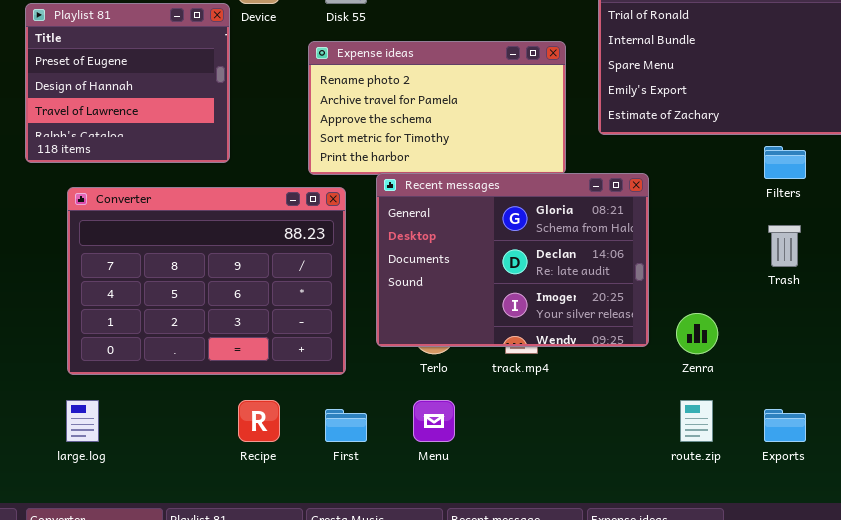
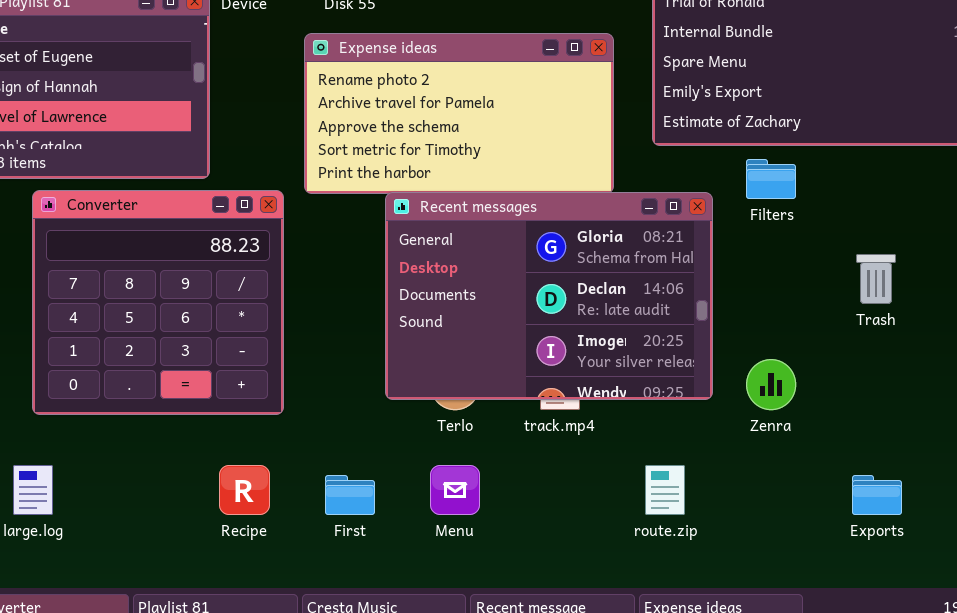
Filters: [764,146,806,179] -> [746,159,796,199], moved
Converter: [67,187,346,375] -> [32,190,284,415], moved, resized
route.zip: [680,400,713,442] -> [645,465,685,515], moved

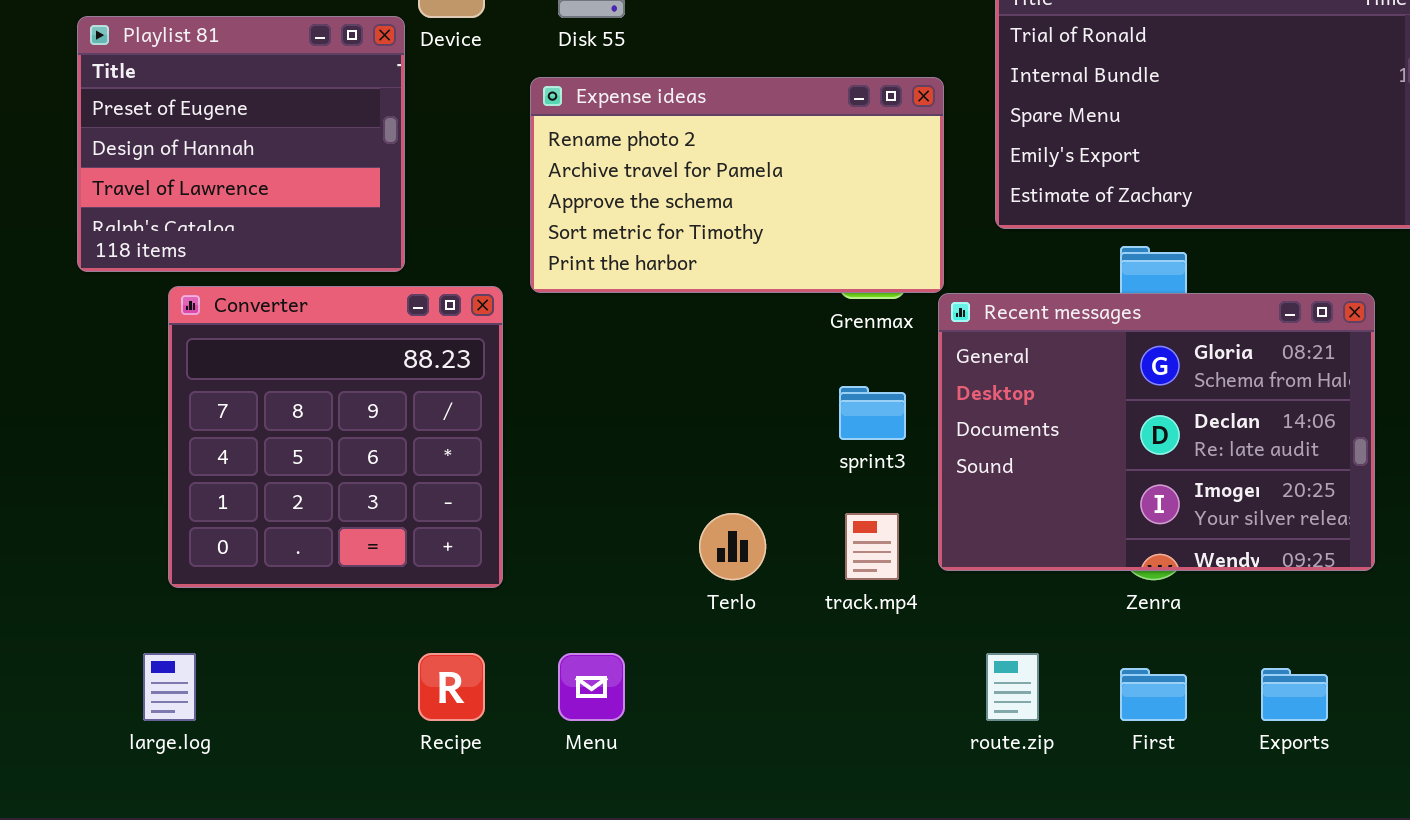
Recent messages: [385,192,713,400] -> [938,293,1375,571], moved
Menu: [430,465,480,515] -> [558,653,625,721], moved
First: [325,475,375,515] -> [1120,668,1187,721], moved

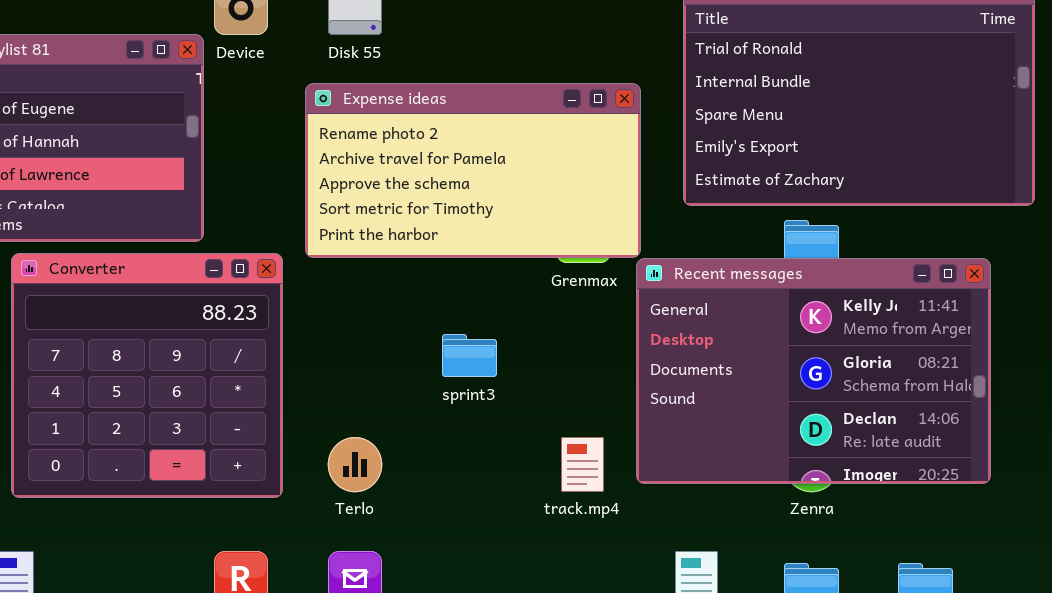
Recent messages: [938,293,1375,571] -> [636,258,991,484], scrolled up 1 row
sprint3: [839,386,906,440] -> [442,334,497,377], moved
Terlo: [699,513,766,580] -> [328,437,382,492], moved

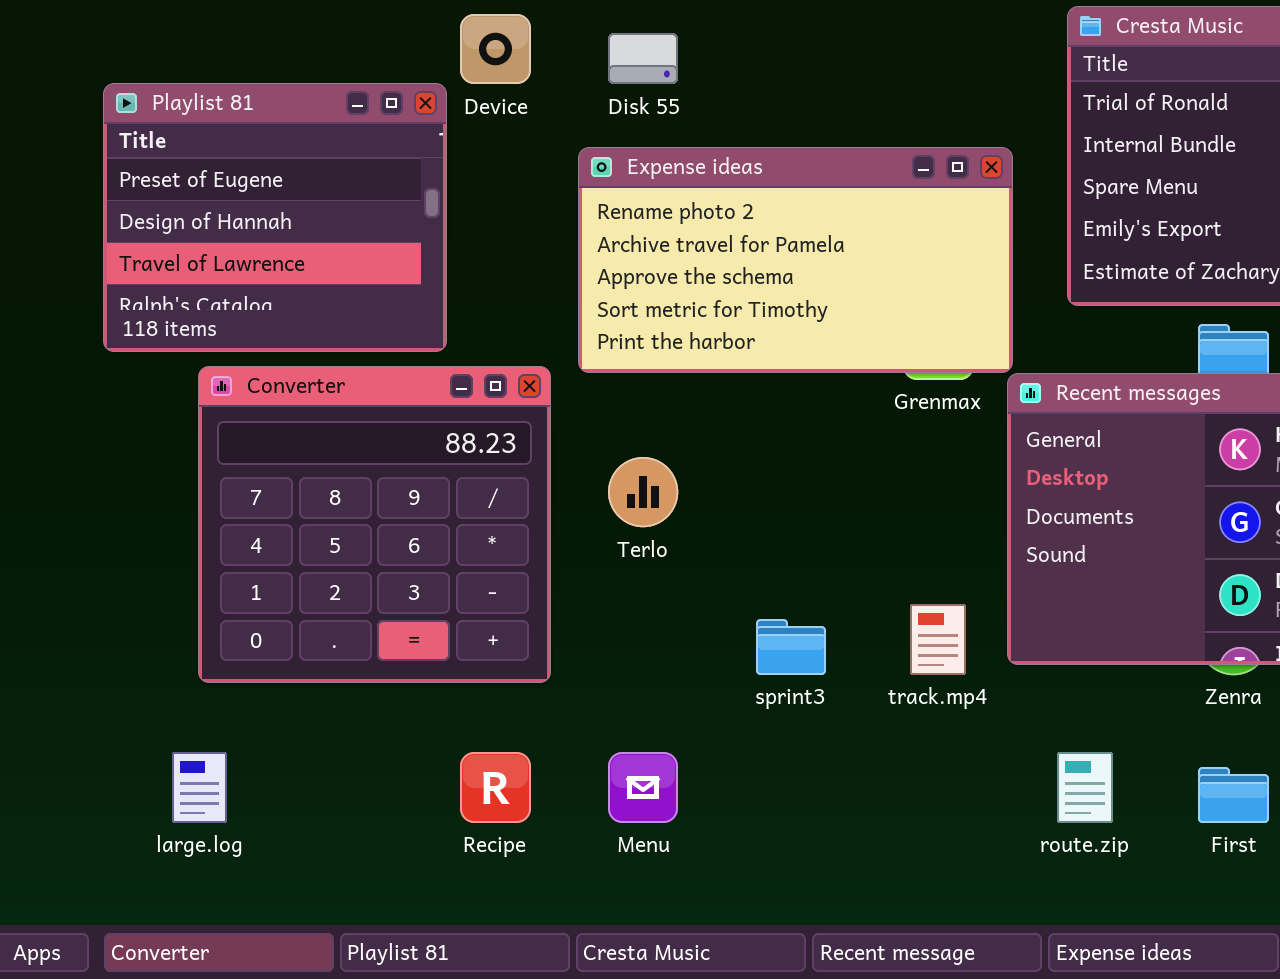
sprint3: [442,334,497,377] -> [756,619,826,675], moved
Terlo: [328,437,382,492] -> [608,457,678,527], moved

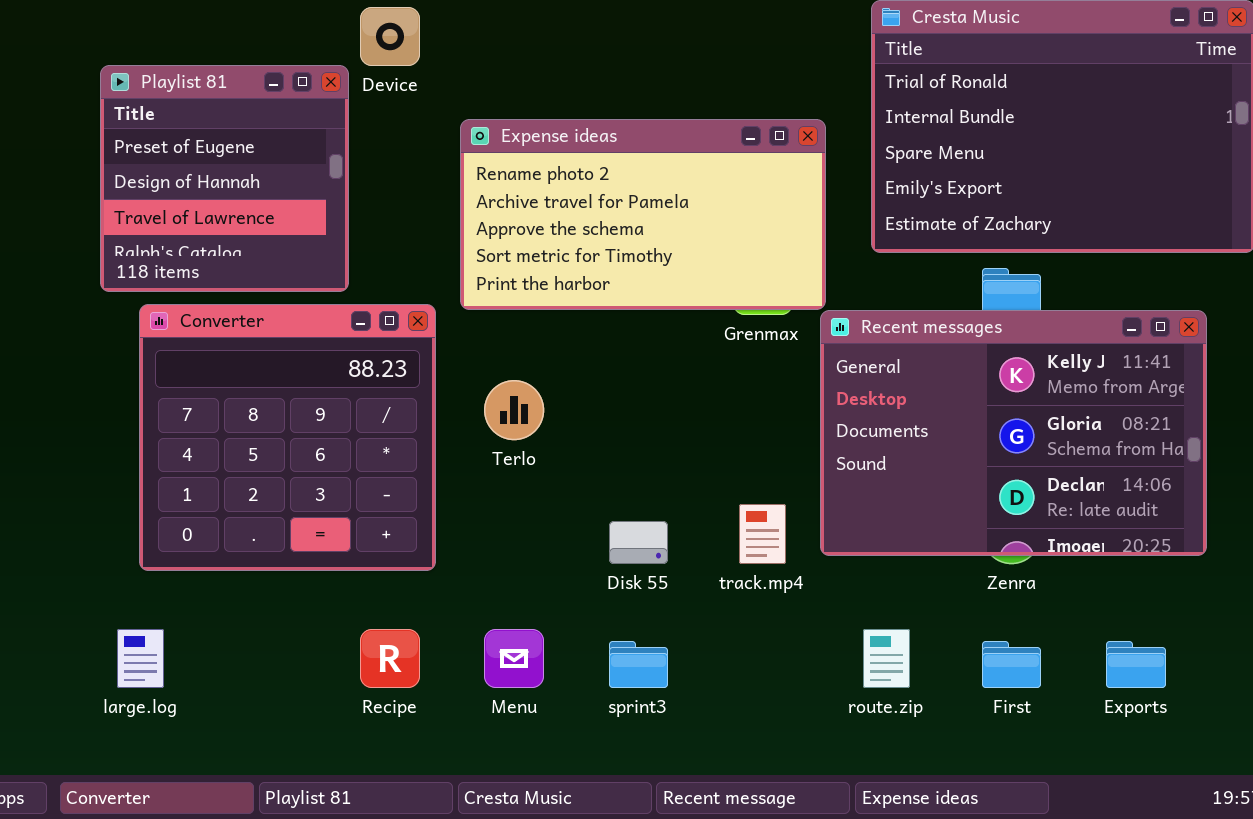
Disk 55: [608,33,678,84] -> [609,521,668,564], moved
Playlist 81: [103,83,447,352] -> [100,65,349,292], resized
sprint3: [756,619,826,675] -> [609,641,668,688], moved

